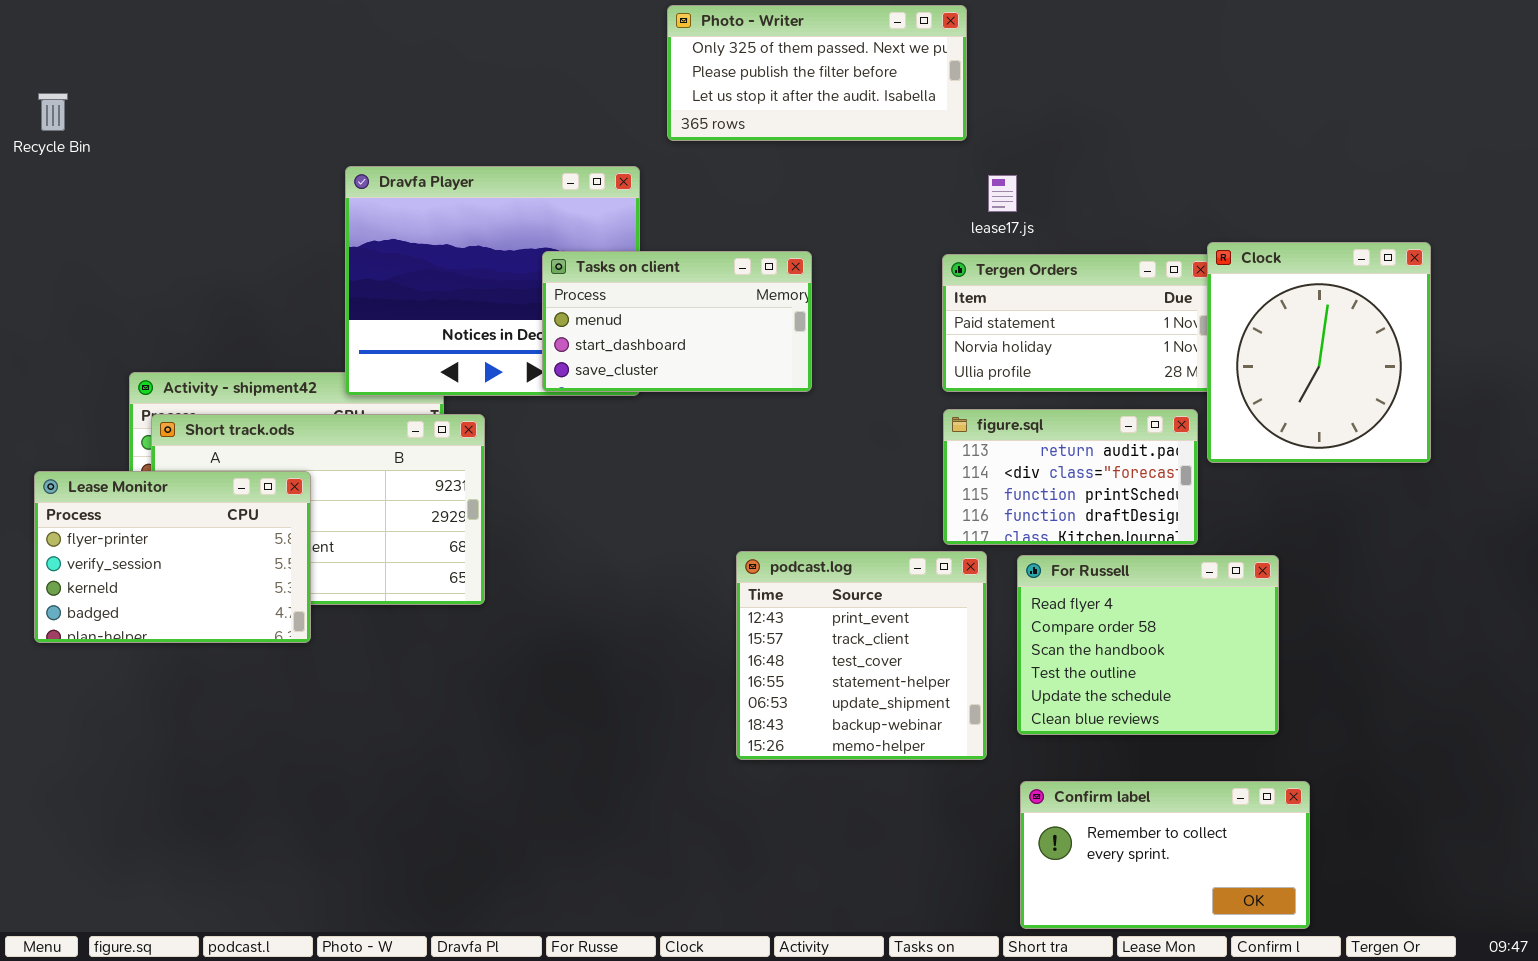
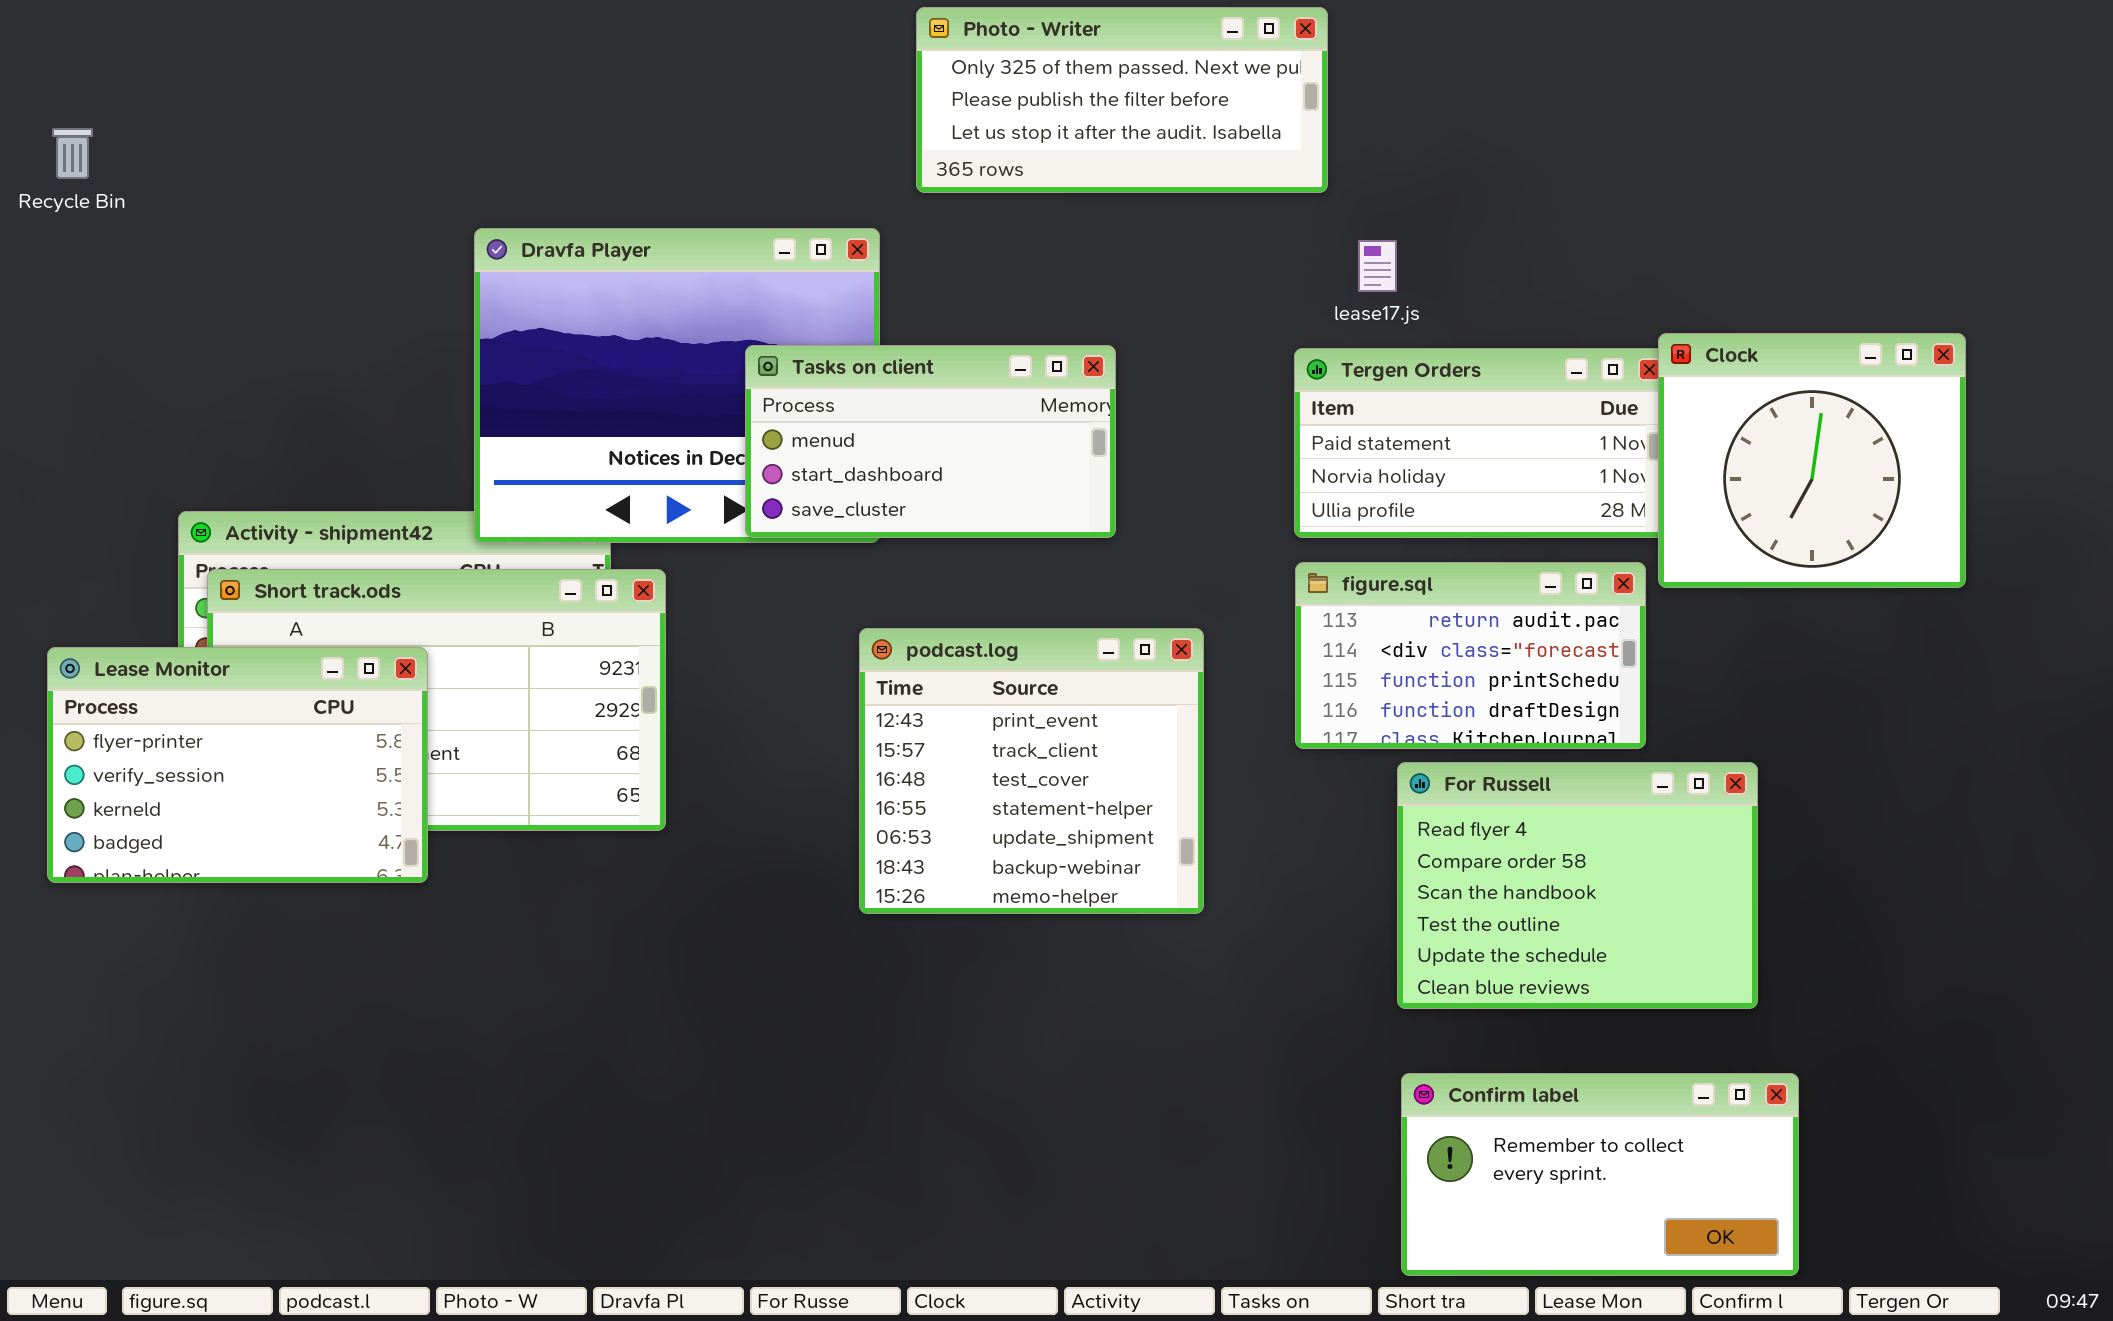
Clock: [1207,242,1431,463] -> [1658,333,1966,588], resized
podcast.log: [736,551,987,760] -> [859,628,1204,914], moved

